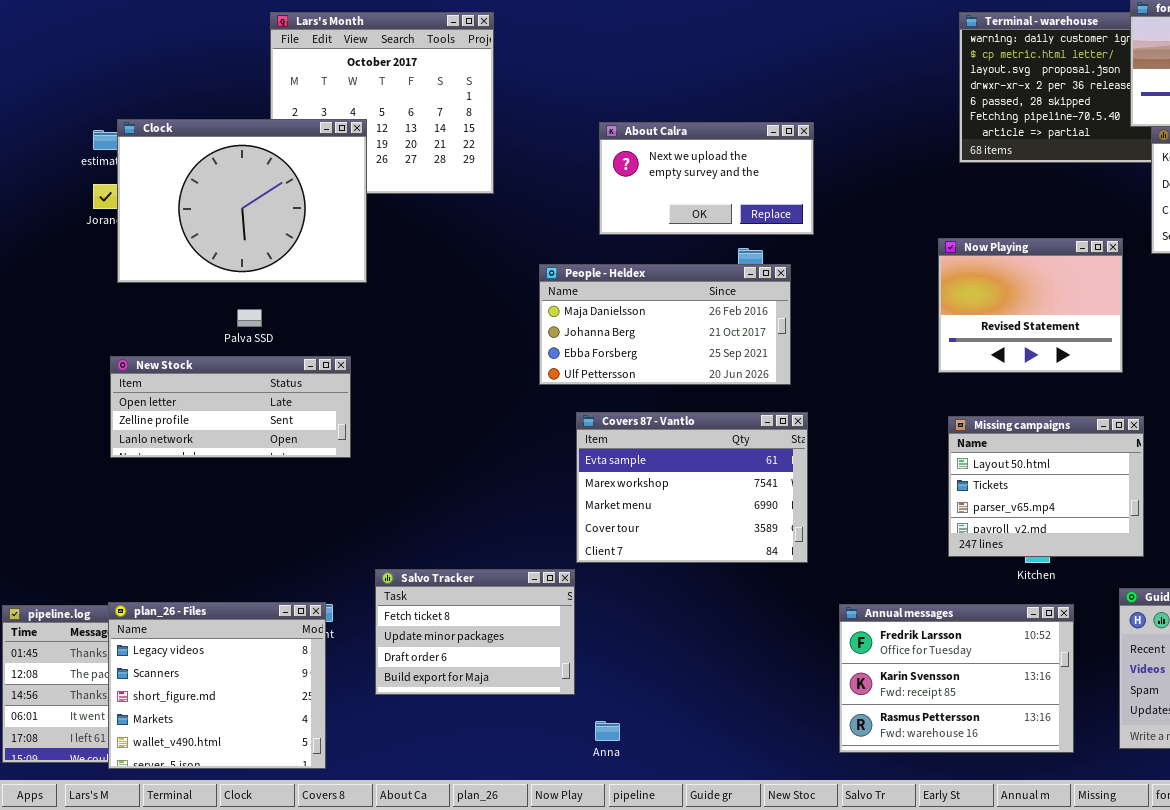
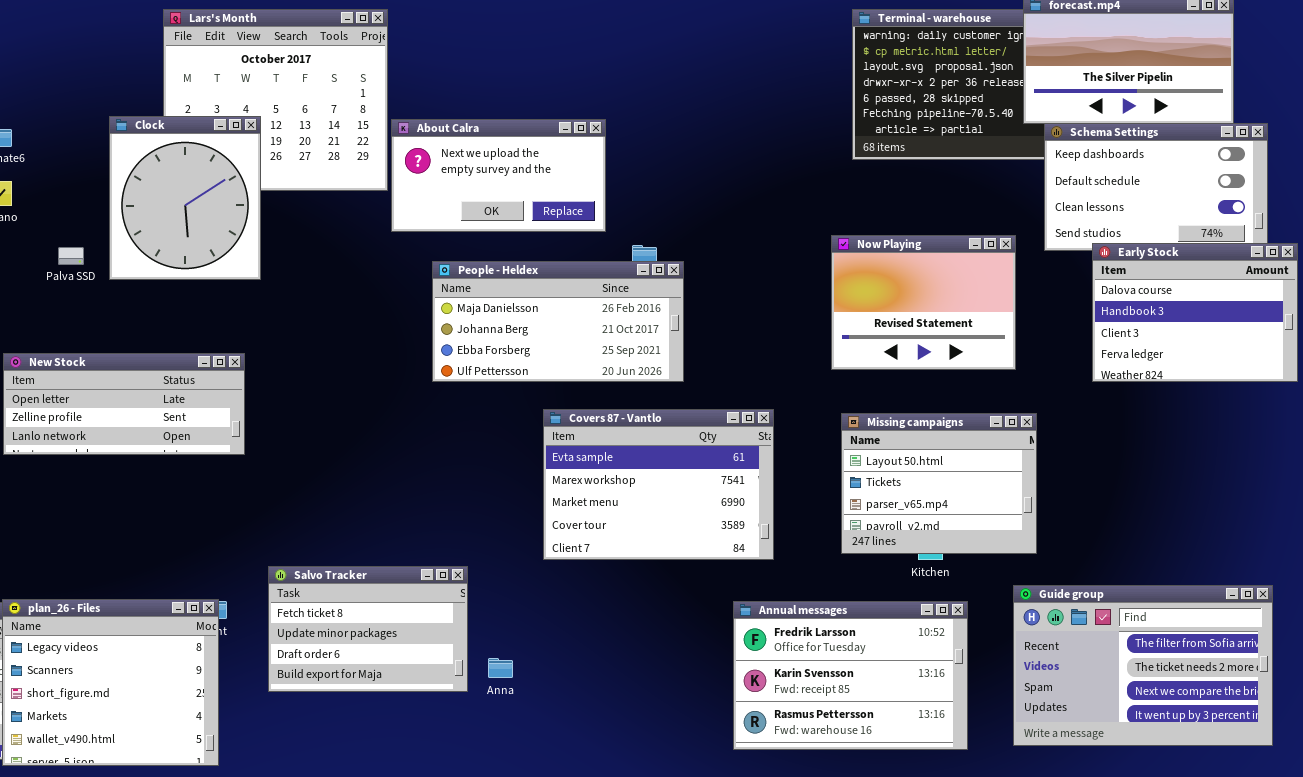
Clock: [117,119,367,283] -> [109,116,261,280], resized
About Calra: [599,122,814,235] -> [391,119,606,232], moved
Palva SSD: [237,309,262,327] -> [58,247,84,265], moved
Covers 87 - Vantlo: [576,412,808,563] -> [543,409,774,560], moved
Anna: [595,721,620,741] -> [488,658,513,678], moved

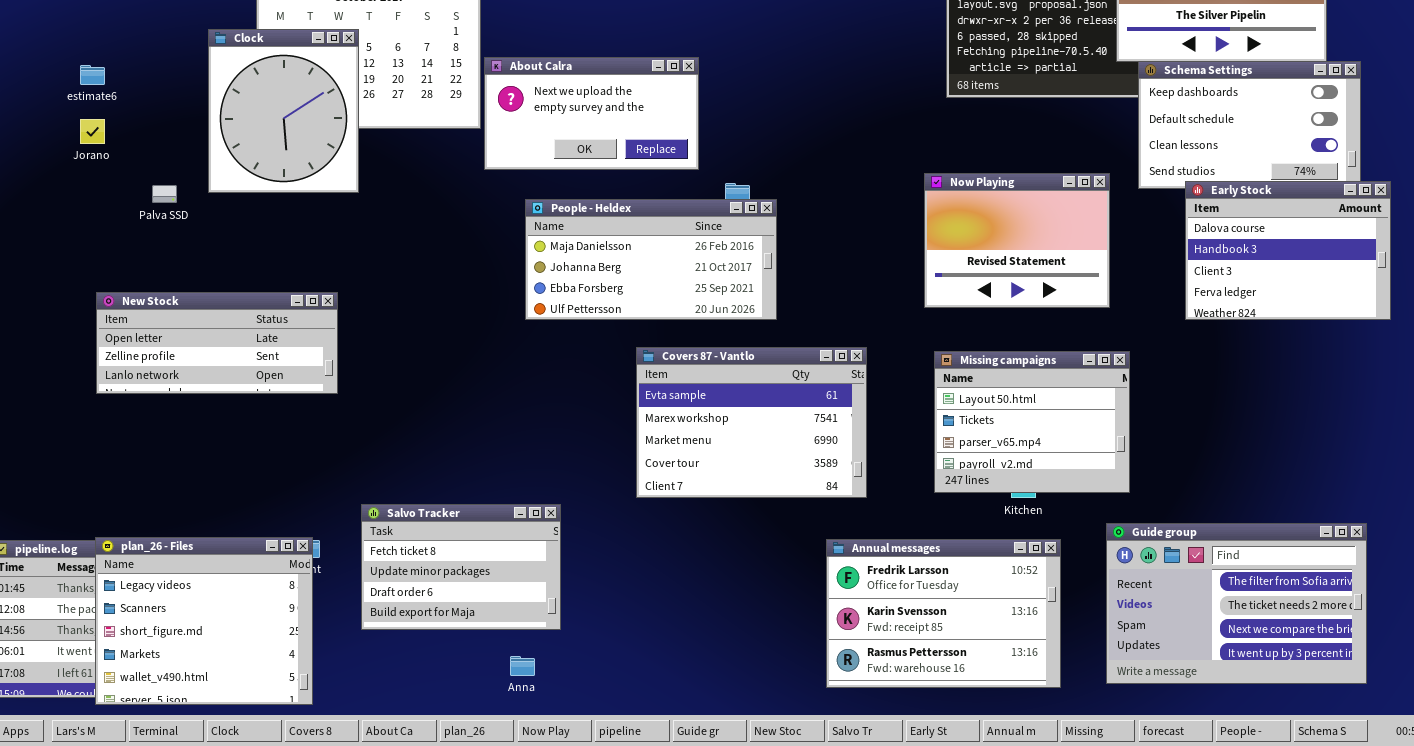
Clock: [109,116,261,280] -> [208,29,359,193], moved
Anna: [488,658,513,678] -> [510,656,535,676], moved

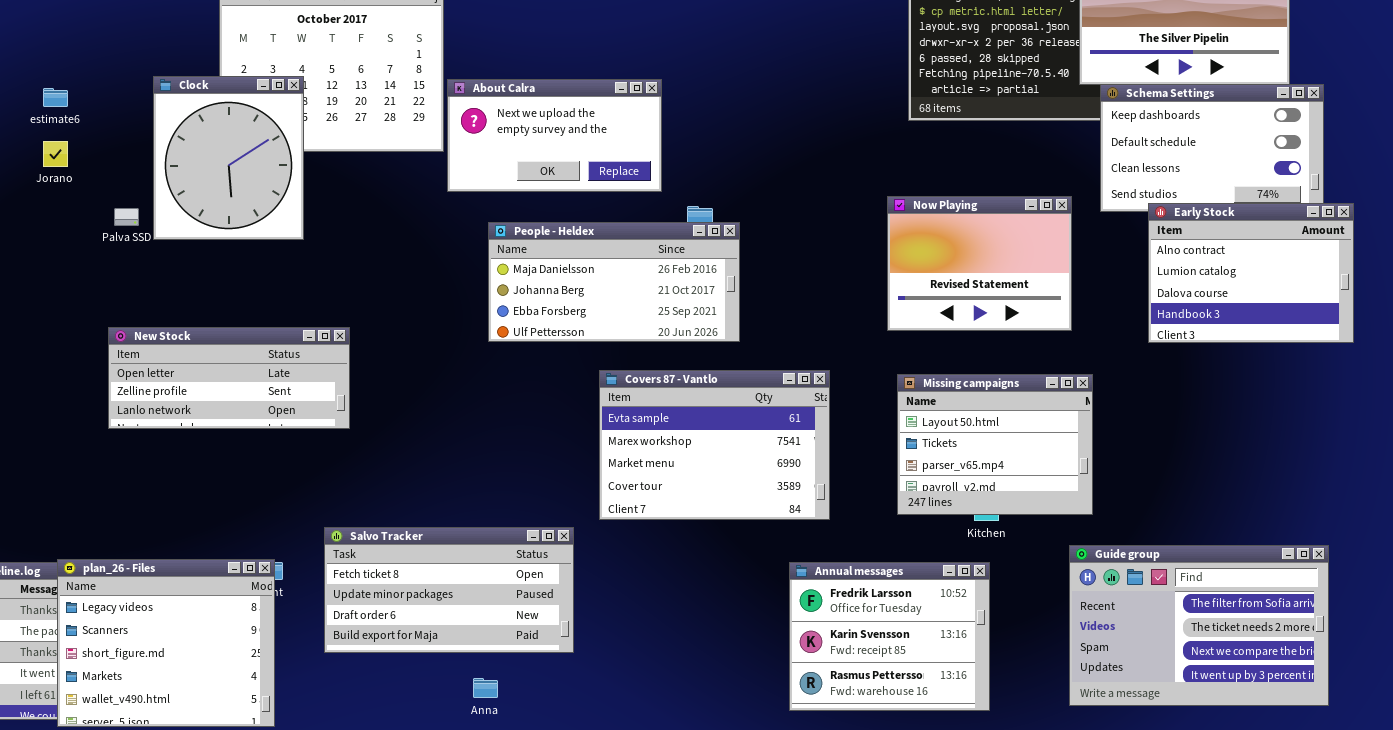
Clock: [208,29,359,193] -> [153,76,304,240], moved
Early Stock: [1185,181,1391,320] -> [1148,203,1354,343], scrolled up 2 rows
New Stock: [96,292,338,394] -> [108,327,350,429], moved
Salvo Tracker: [361,504,561,630] -> [324,527,574,653], resized
Annual messages: [826,539,1061,688] -> [789,562,990,711], resized

